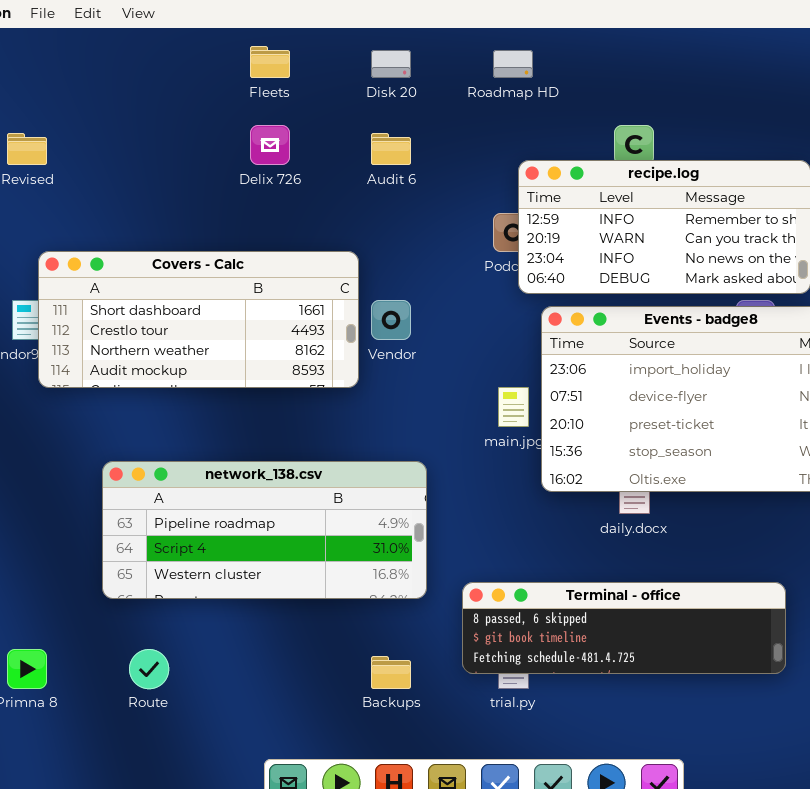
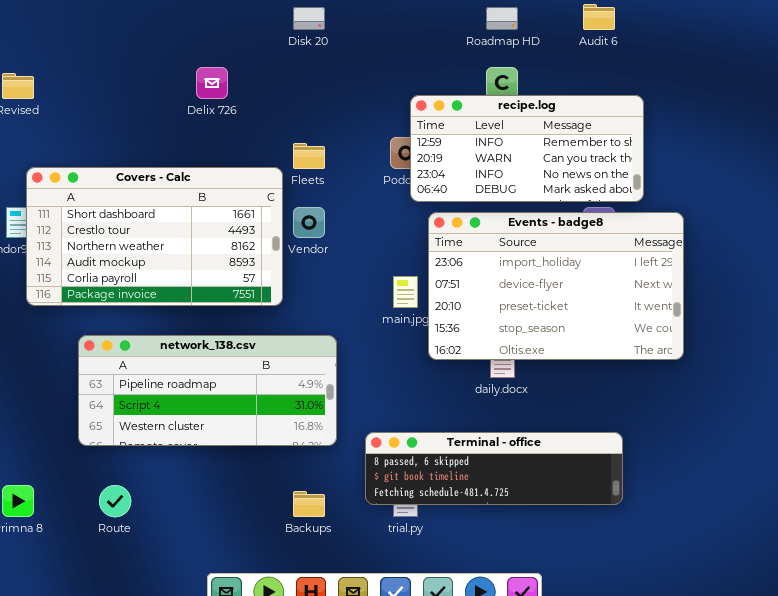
Fleets: [250,46,290,78] -> [293,143,325,169], moved
Roadmap HD: [493,50,533,78] -> [486,7,518,30], moved
Audit 6: [371,133,411,165] -> [583,4,615,30], moved
Covers - Calc: [38,251,359,388] -> [26,167,283,306], resized

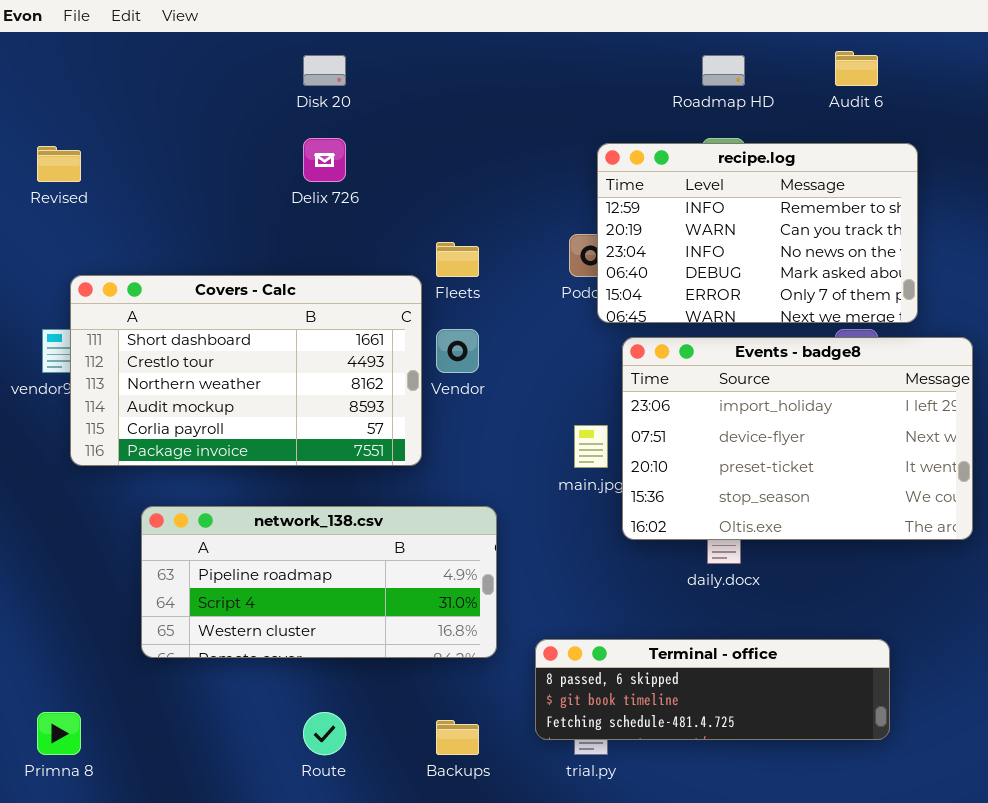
Disk 20: [293,7,325,30] -> [303,55,346,86], moved
recipe.log: [410,95,644,202] -> [597,143,918,323], resized
Route: [99,485,131,517] -> [303,712,346,755], moved

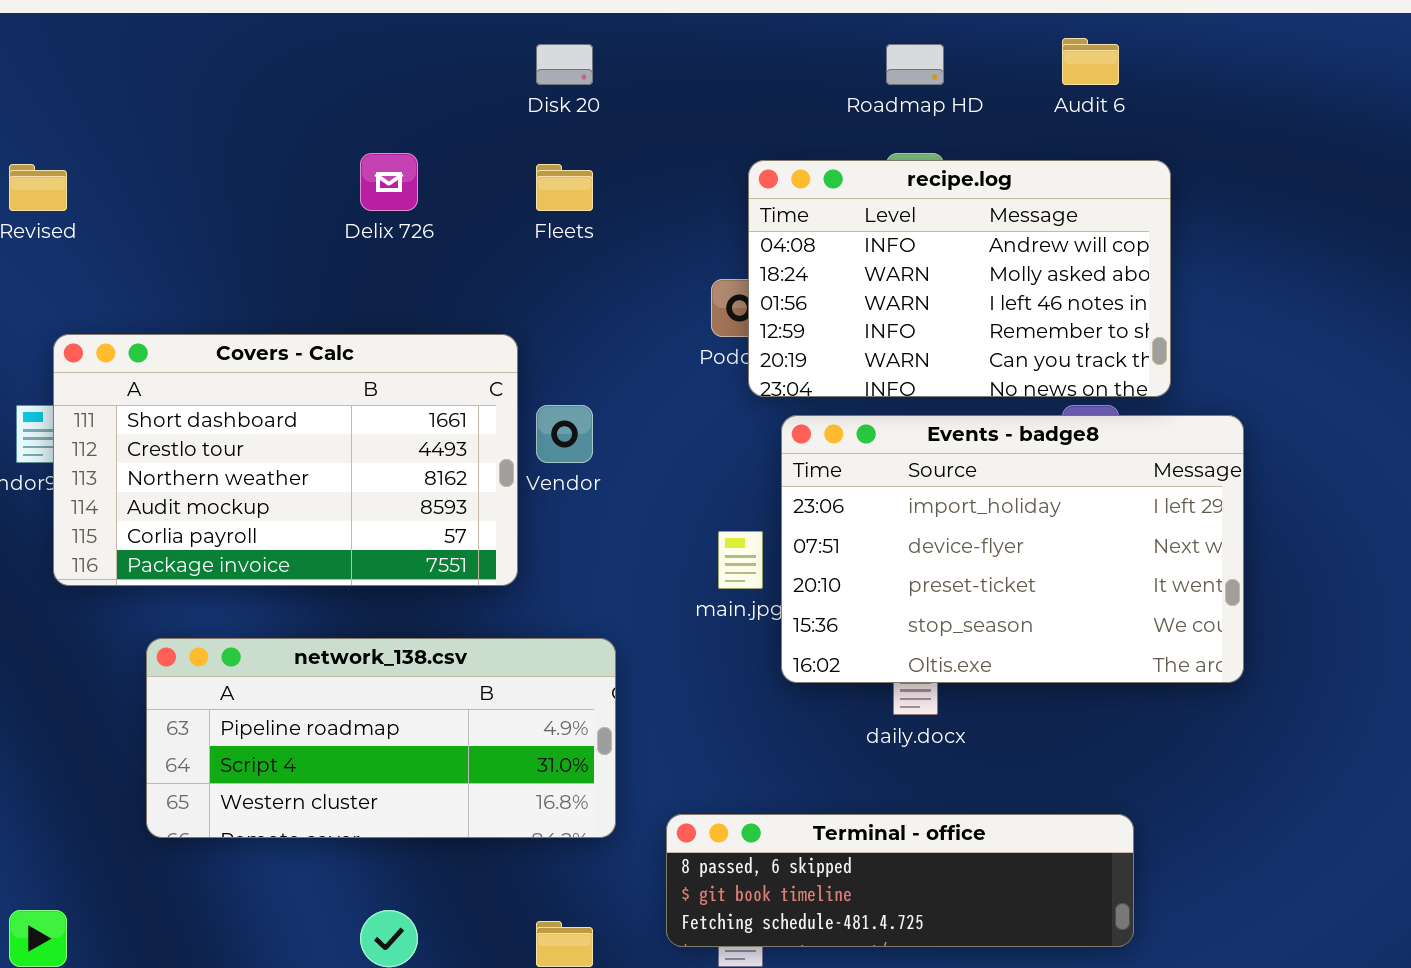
Disk 20: [303,55,346,86] -> [536,44,593,85], moved
recipe.log: [597,143,918,323] -> [748,160,1171,397], scrolled up 3 rows
Fleets: [436,242,479,277] -> [536,164,593,211], moved

